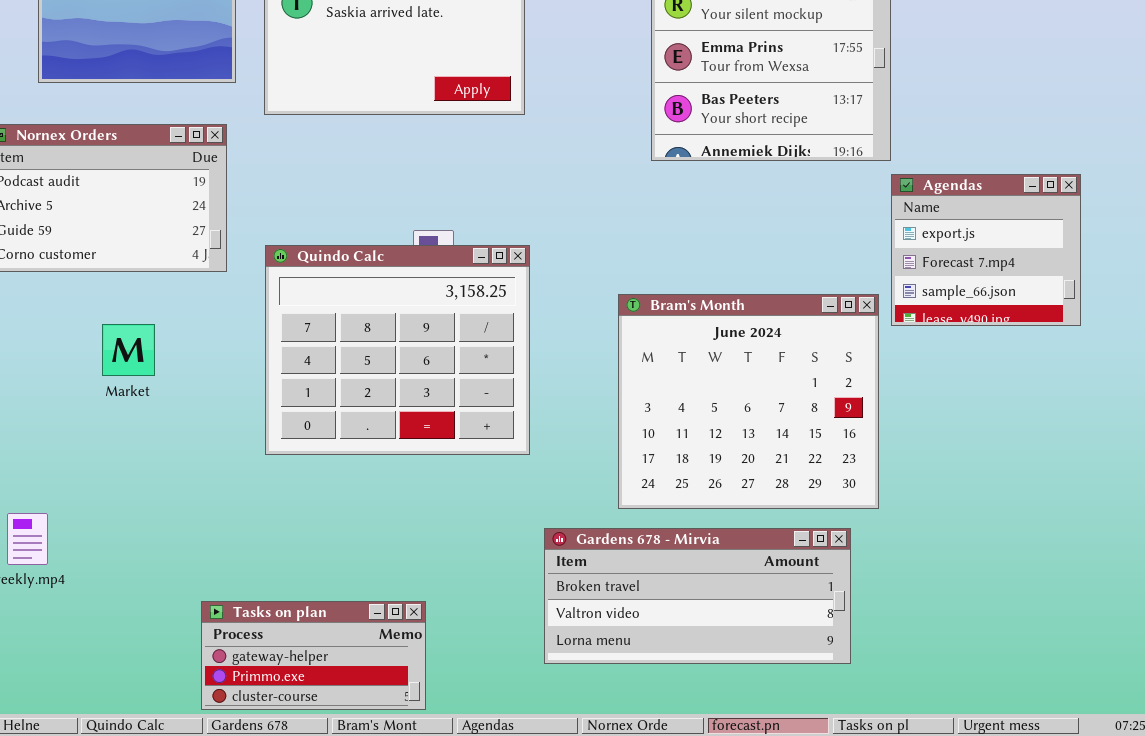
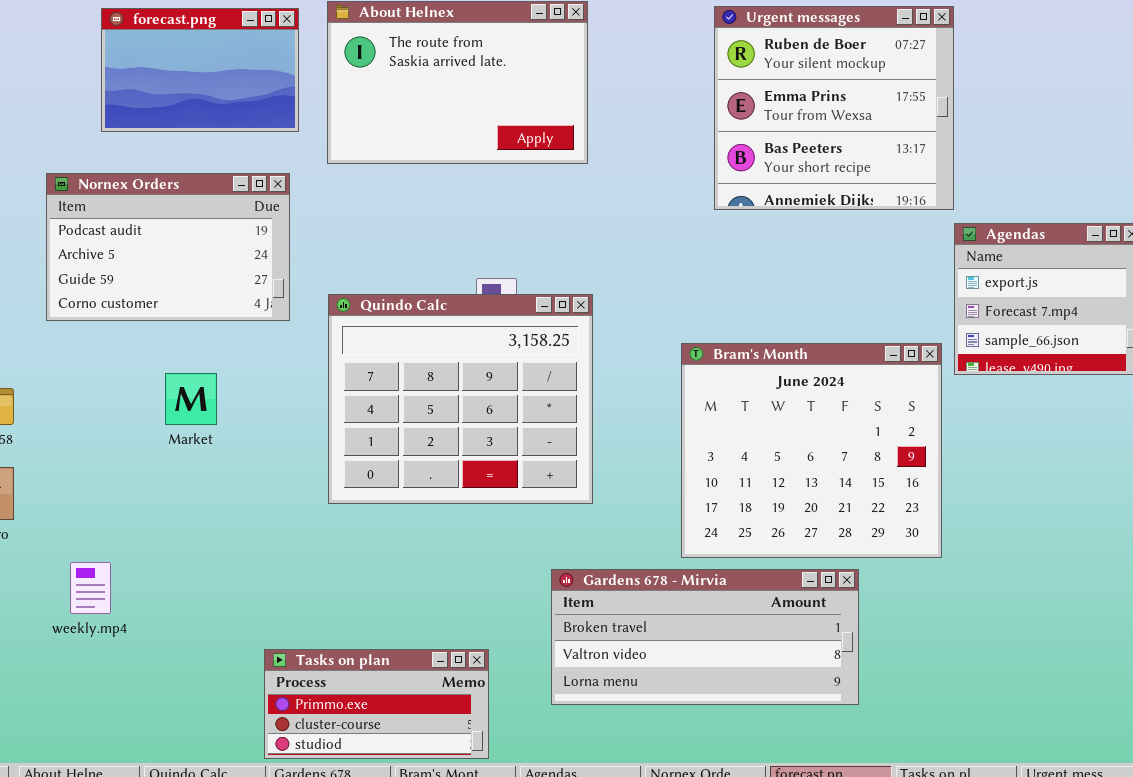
Gardens 678 - Mirvia: [544,528,851,664] -> [551,569,859,705], moved
Tasks on plan: [201,601,426,710] -> [264,649,489,759], scrolled down 1 row

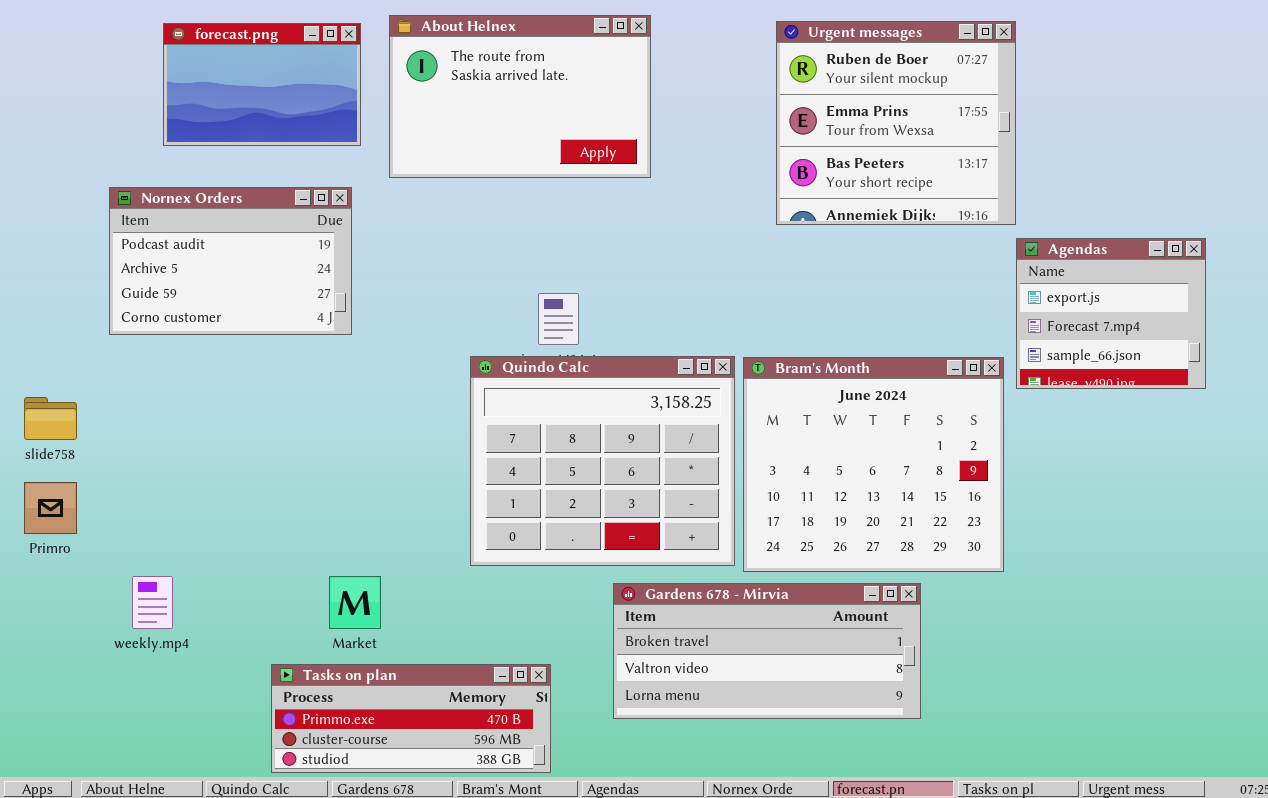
Quindo Calc: [328,294,593,504] -> [470,356,735,566], moved
Market: [165,373,217,425] -> [329,576,381,629], moved
Tasks on plan: [264,649,489,759] -> [271,664,551,773], resized

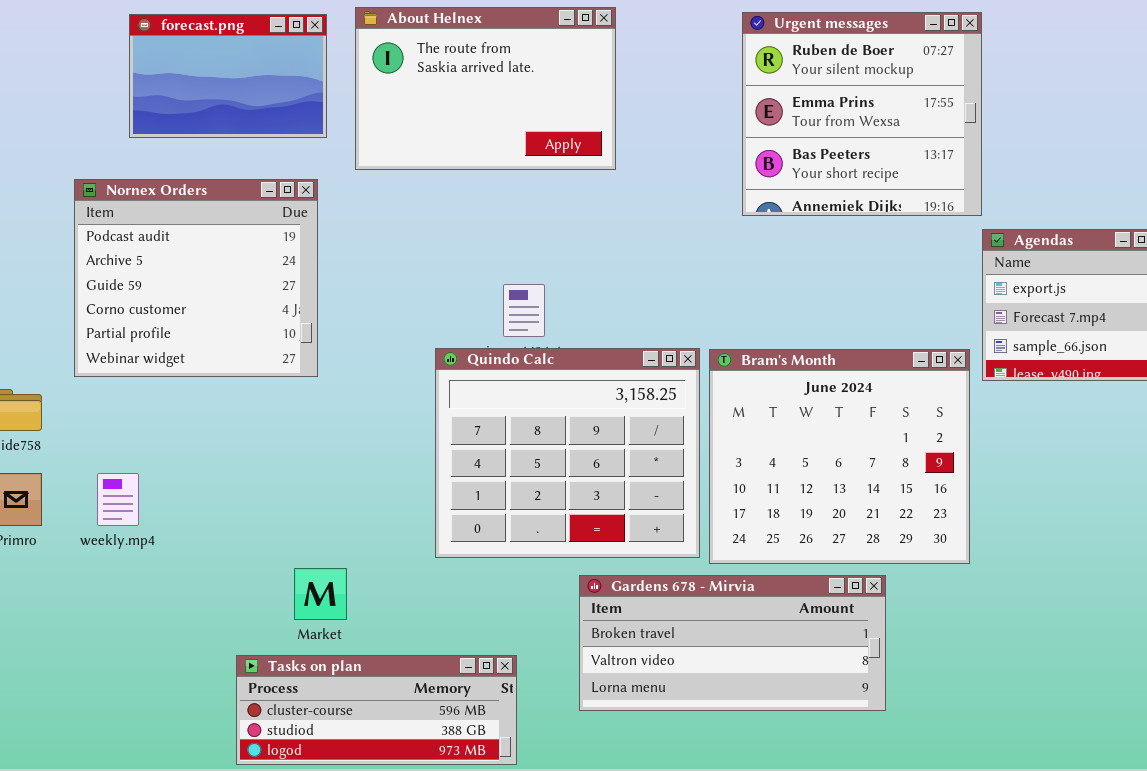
Nornex Orders: [109,187,352,335] -> [74,179,318,377], resized
weekly.mp4: [132,576,173,629] -> [97,473,139,526], moved
Tasks on plan: [271,664,551,773] -> [236,655,517,765], scrolled down 1 row

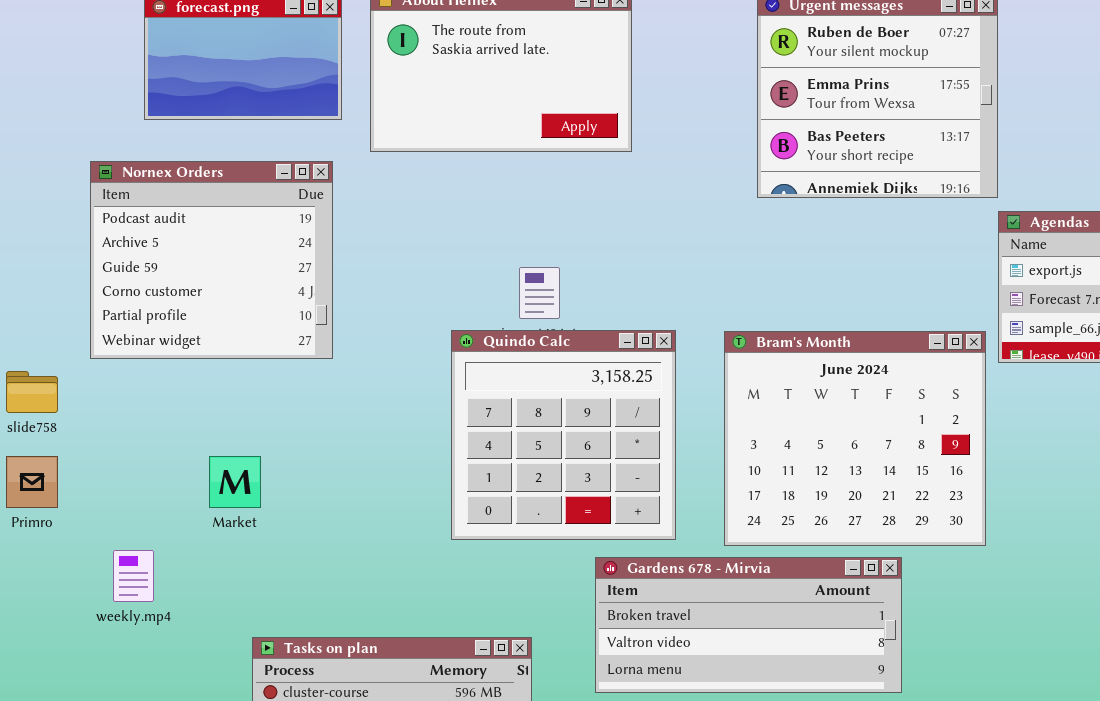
Quindo Calc: [435,348,700,558] -> [451,330,676,540], resized
weekly.mp4: [97,473,139,526] -> [113,550,154,602], moved
Market: [294,568,347,620] -> [209,456,261,508], moved

